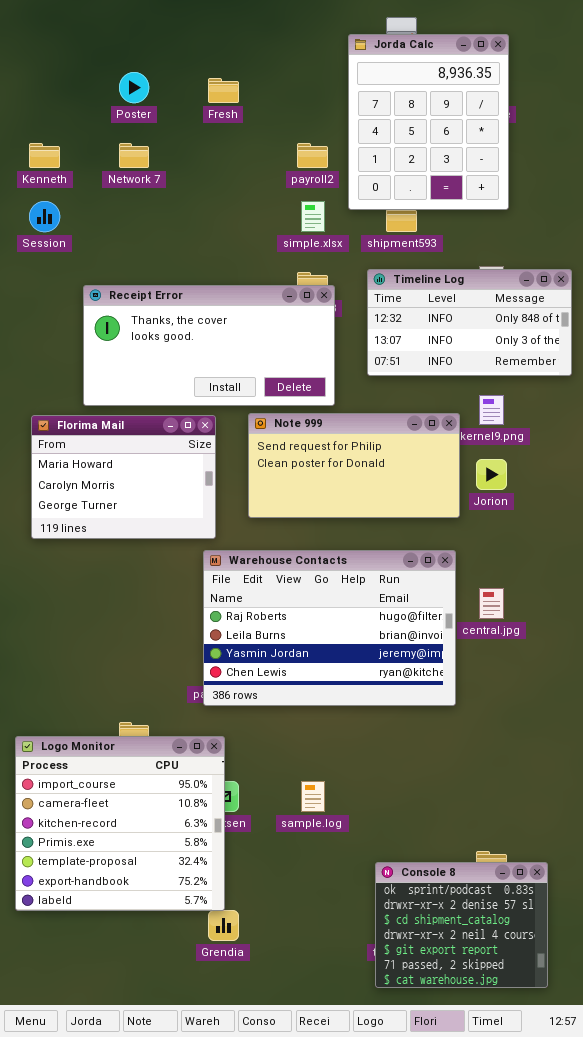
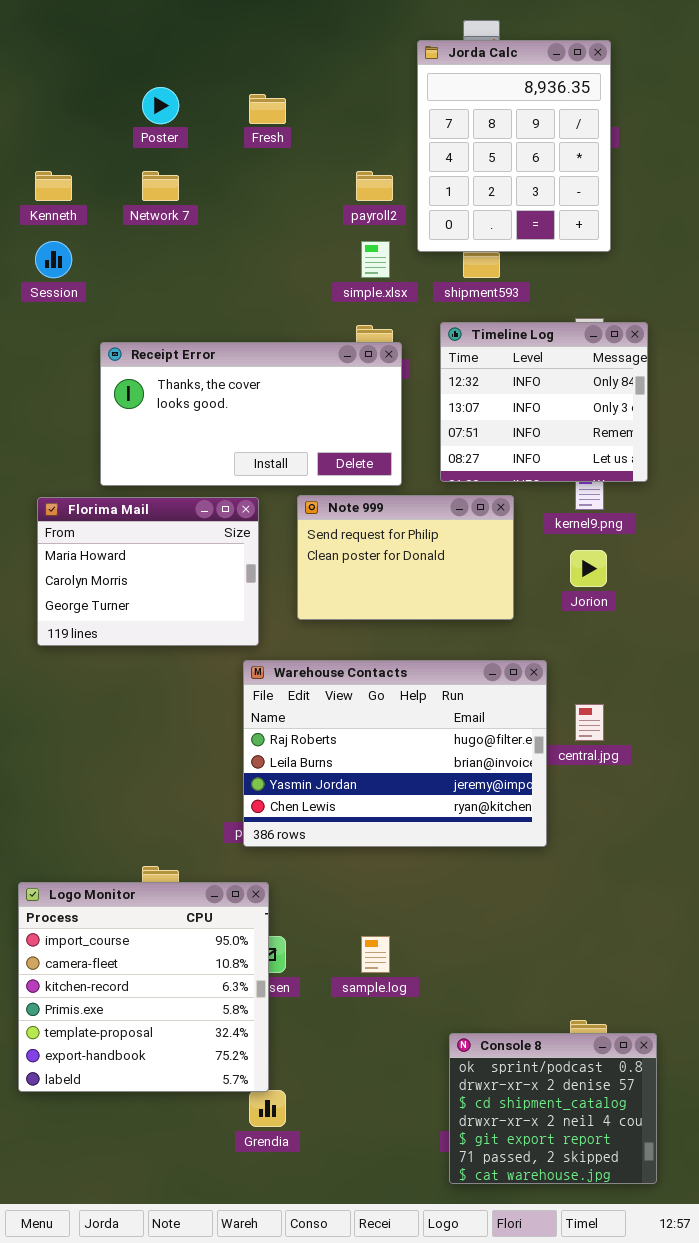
Timeline Log: [367,269,572,376] -> [440,322,648,482], resized
Note 999: [248,413,460,518] -> [297,495,514,620], resized

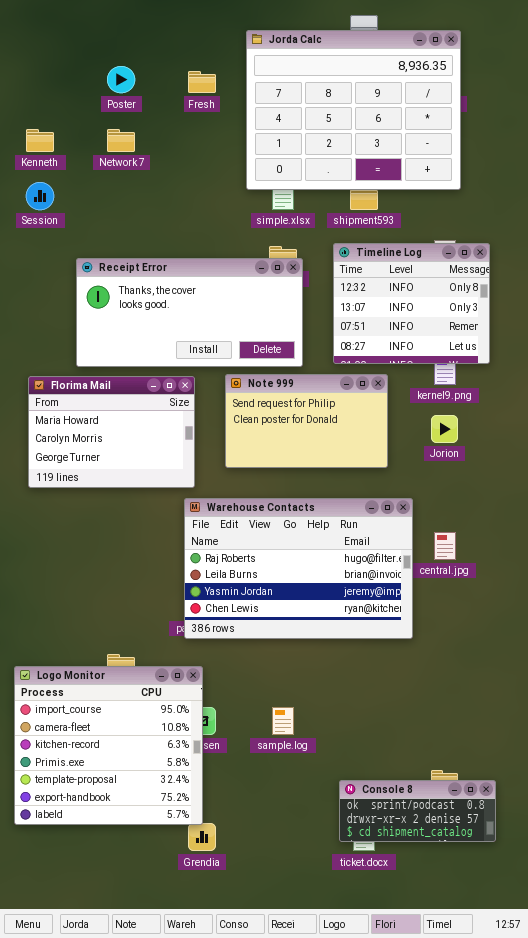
Jorda Calc: [417,40,611,252] -> [246,30,461,190], resized
Console 8: [449,1033,657,1184] -> [339,780,496,842], resized

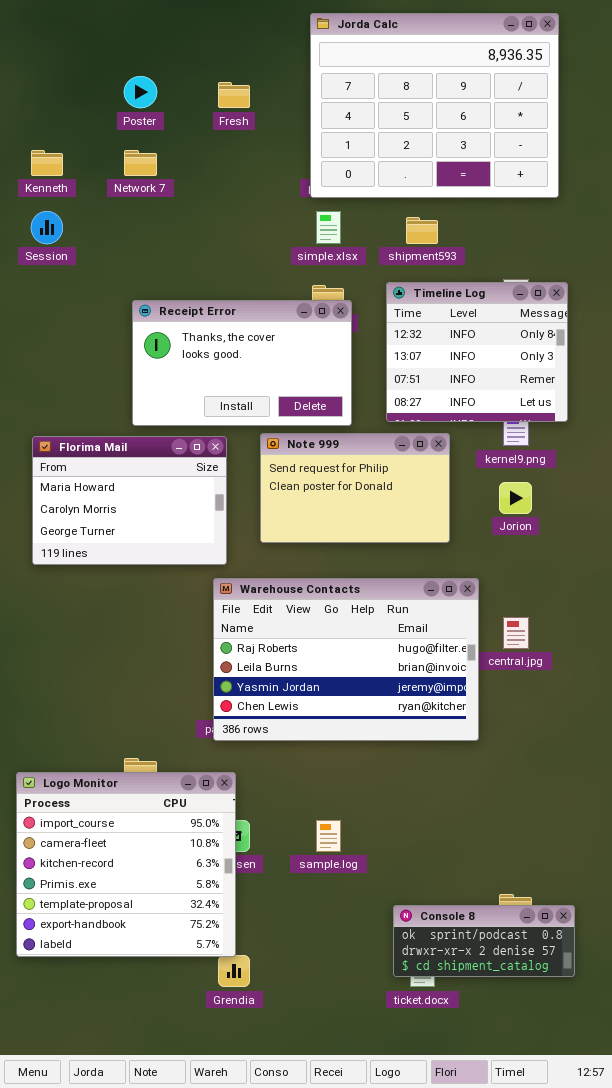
Jorda Calc: [246,30,461,190] -> [310,13,559,198], moved
Receipt Error: [76,258,303,367] -> [132,300,352,426], resized

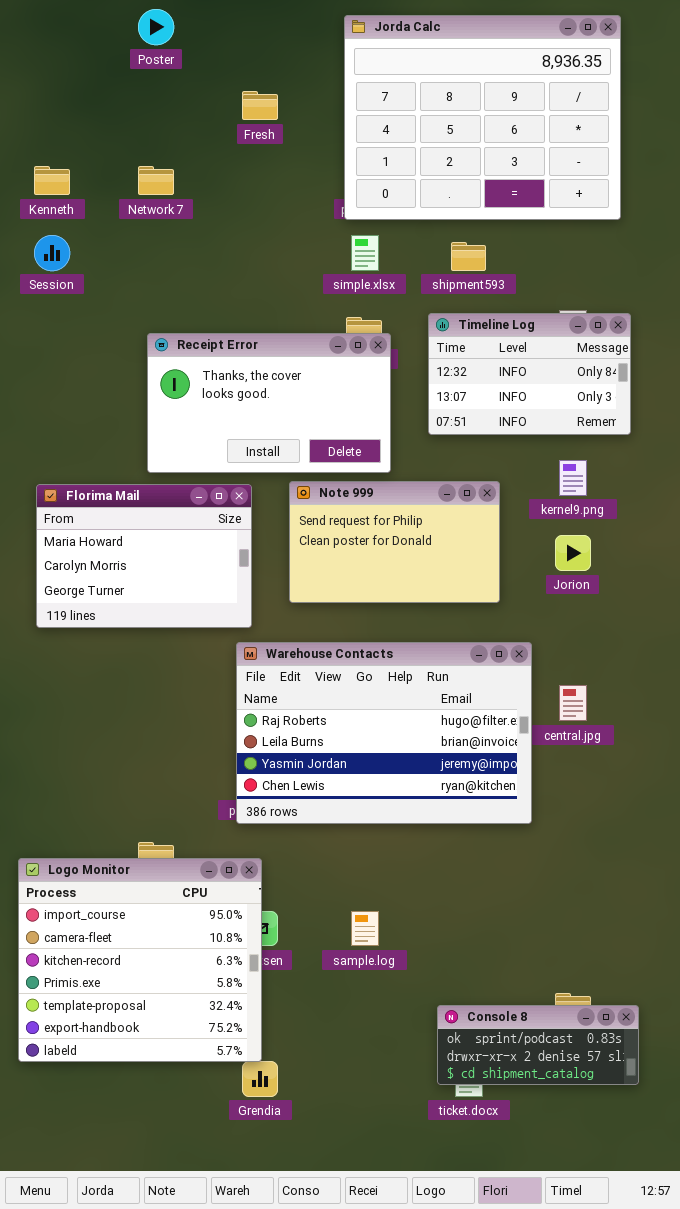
Poster: [124,76,157,108] -> [138,9,174,45], moved
Timeline Log: [386,282,568,422] -> [428,313,631,435], resized

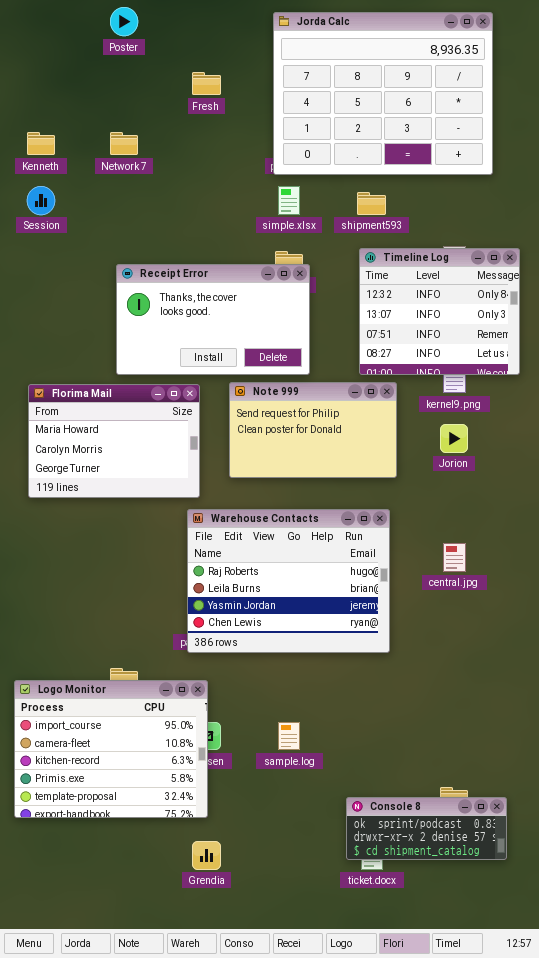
Timeline Log: [428,313,631,435] -> [359,248,520,375], moved, resized
Warehouse Contacts: [236,642,532,824] -> [187,509,390,653], resized
Logo Monitor: [18,858,262,1062] -> [14,680,208,818], resized

